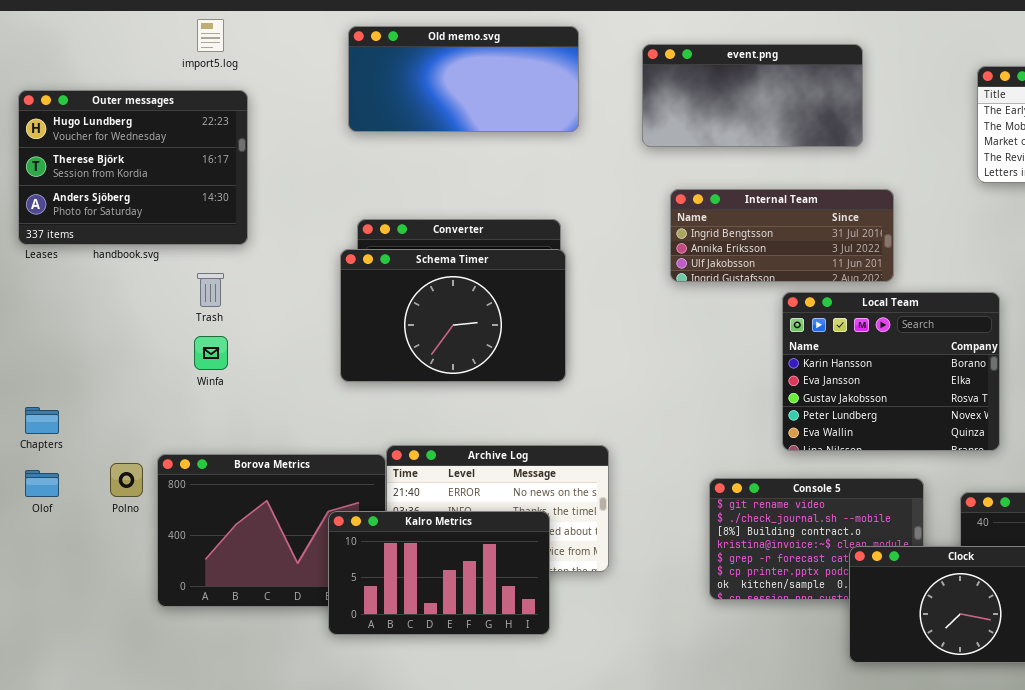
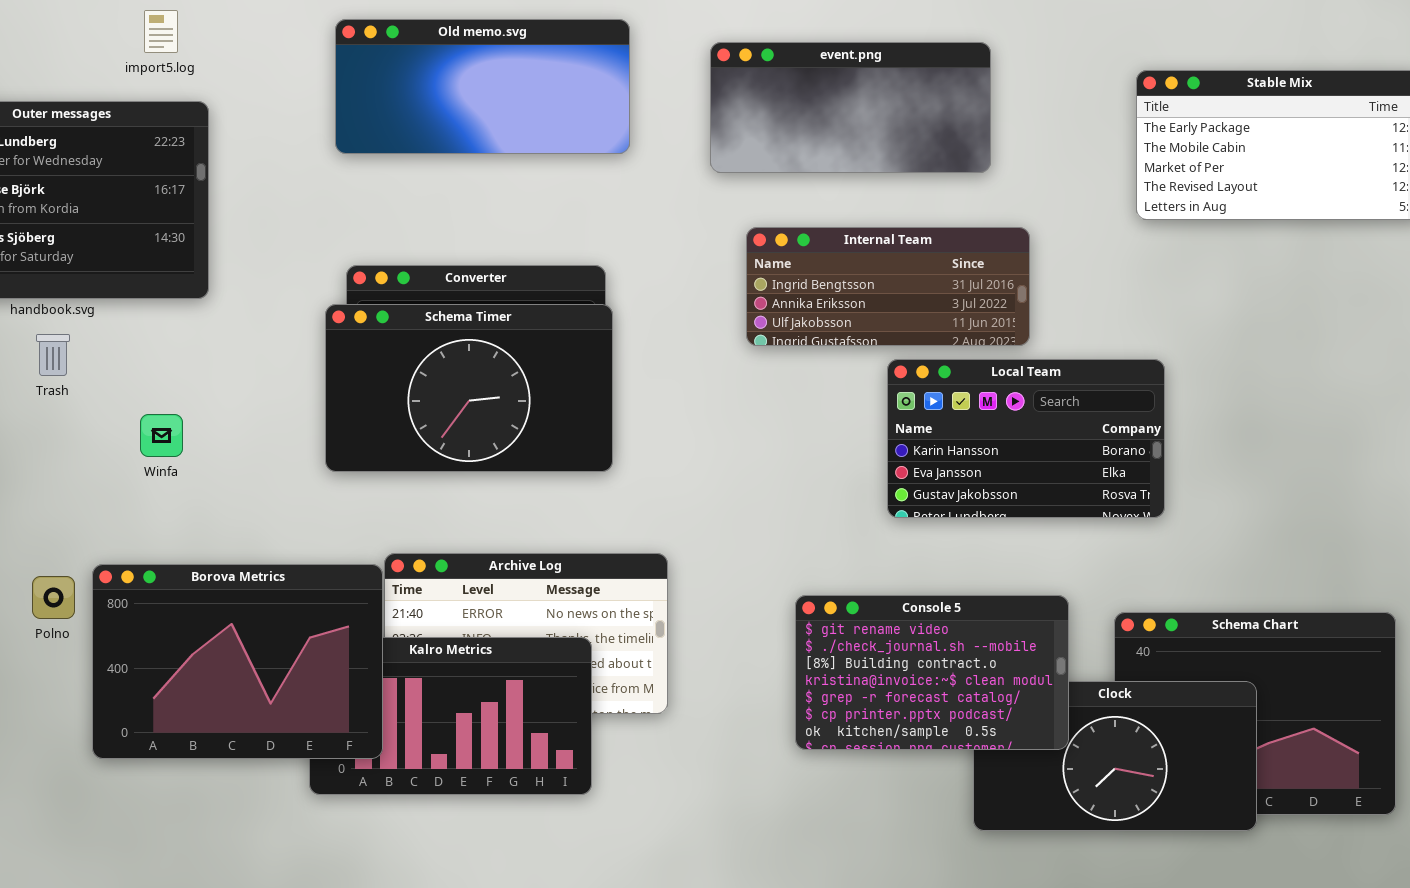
Trash: [197,273,224,307] -> [36,334,70,376], moved
Local Team: [782,292,1000,451] -> [887,359,1165,518], resized
Borova Metrics: [157,454,386,607] -> [92,564,383,759], raised
Console 5: [709,478,924,600] -> [795,595,1069,750], raised

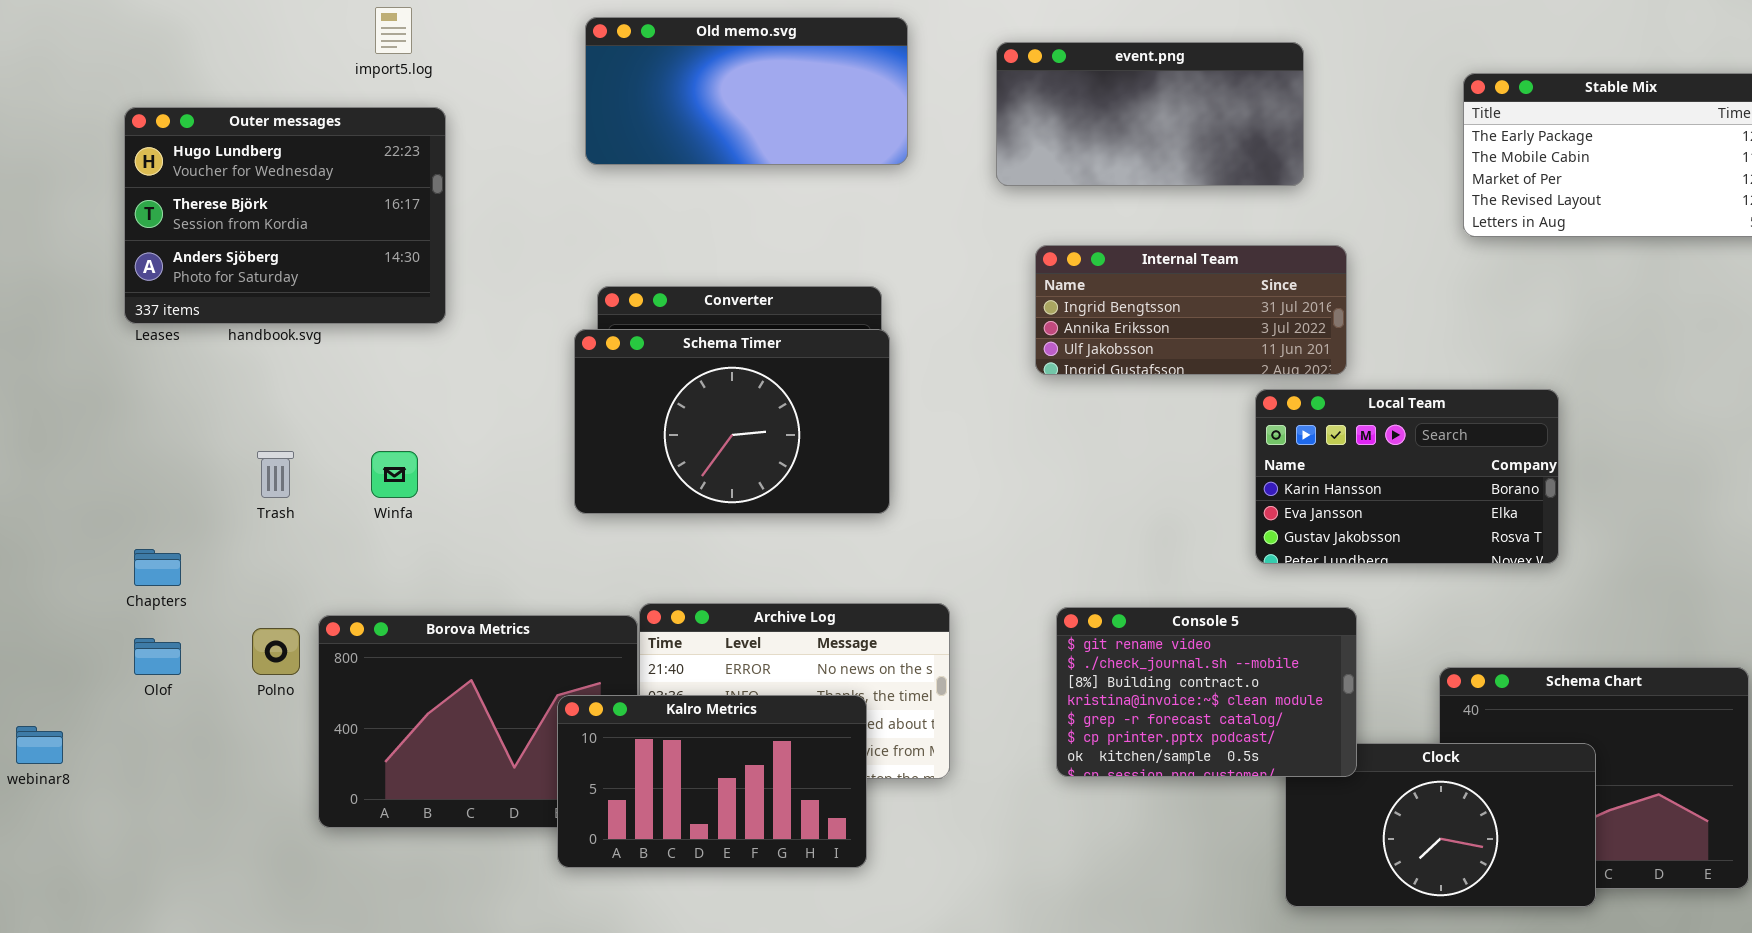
Trash: [36,334,70,376] -> [257,451,294,498], moved
Local Team: [887,359,1165,518] -> [1255,389,1559,564], moved
Console 5: [795,595,1069,750] -> [1056,607,1357,777], moved
Kalro Metrics: [309,637,592,795] -> [557,695,867,868], raised

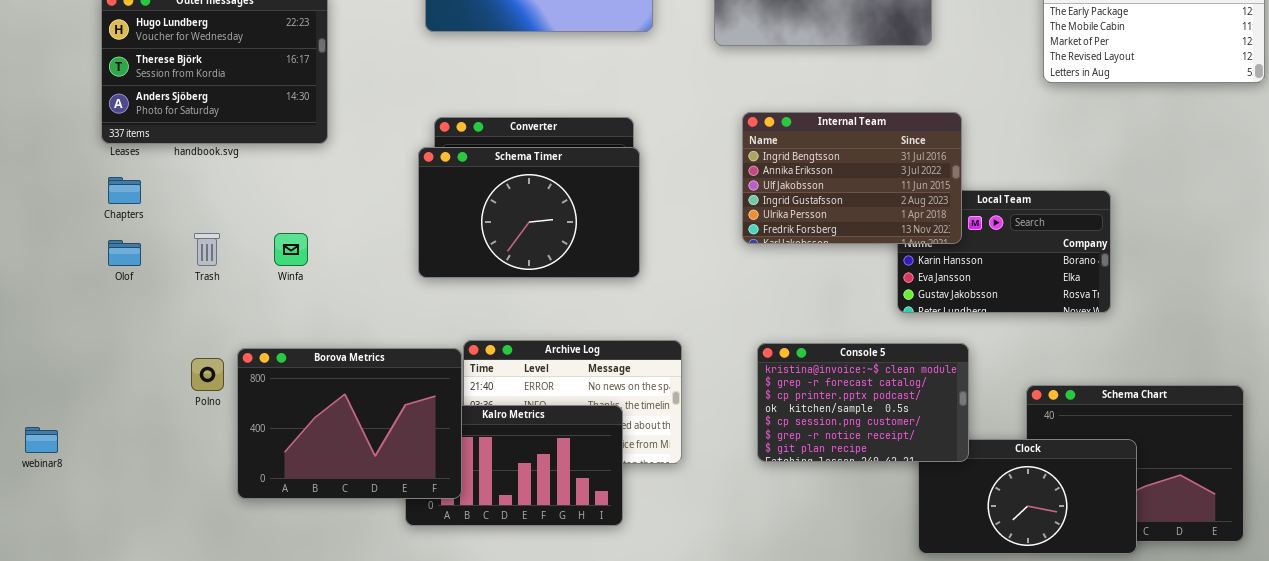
Internal Team: [1035,245,1347,375] -> [742,112,962,244], moved, resized
Chapters: [134,549,181,586] -> [108,177,141,204], moved
Console 5: [1056,607,1357,777] -> [757,343,969,462], scrolled down 3 rows
Borova Metrics: [318,615,638,828] -> [237,348,462,499], raised
Olof: [134,638,181,675] -> [108,240,141,266], moved

